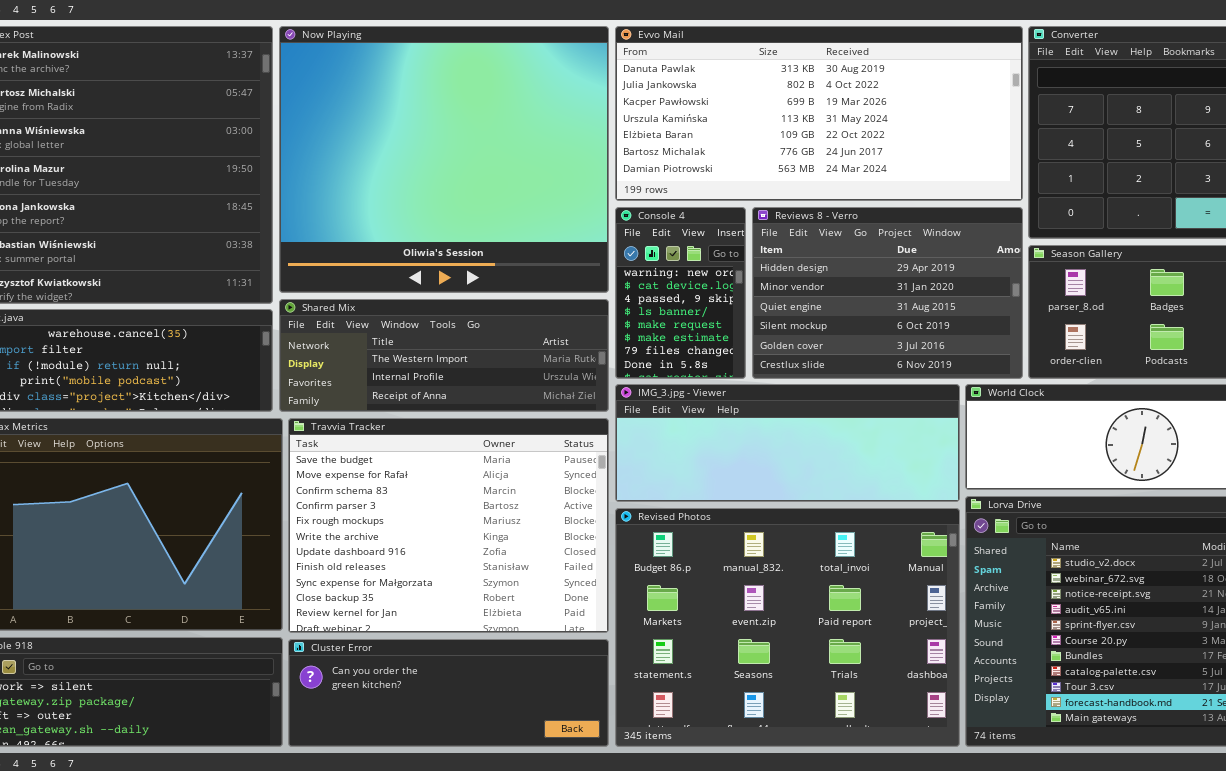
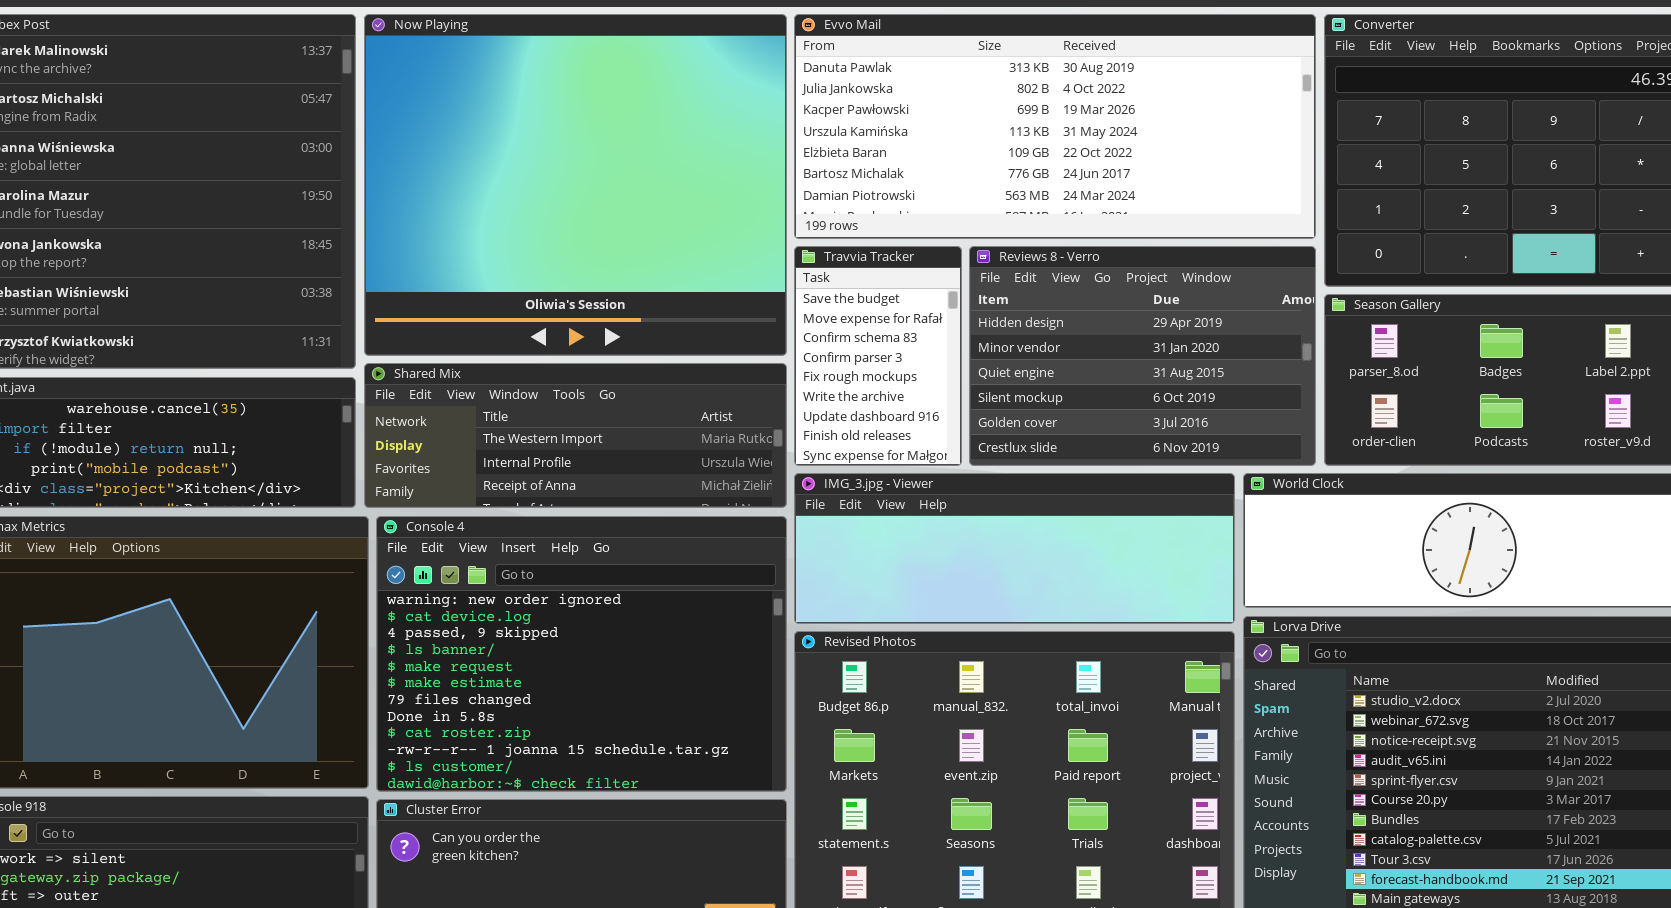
Console 4: [615,207,746,379] -> [376,516,787,792], moved, resized
Travvia Tracker: [288,418,609,633] -> [794,246,962,466], moved, resized

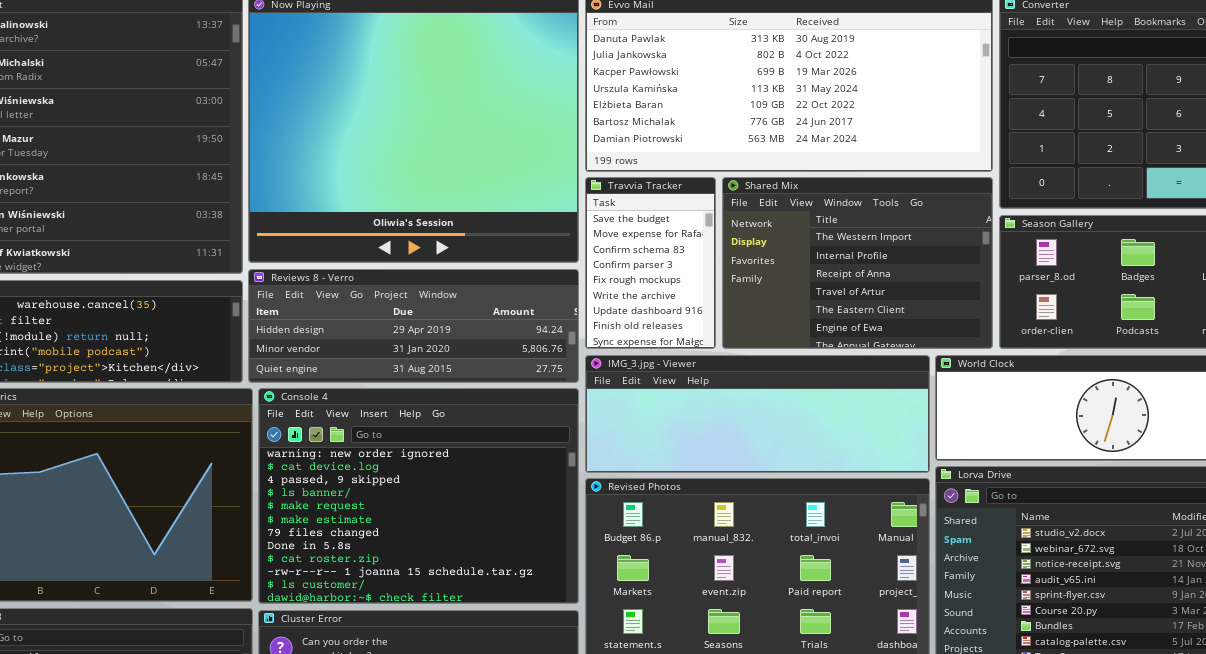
Reviews 8 - Verro: [969,246,1316,466] -> [248,269,579,383], moved, resized
Shared Mix: [364,363,787,508] -> [722,177,993,349], moved, resized

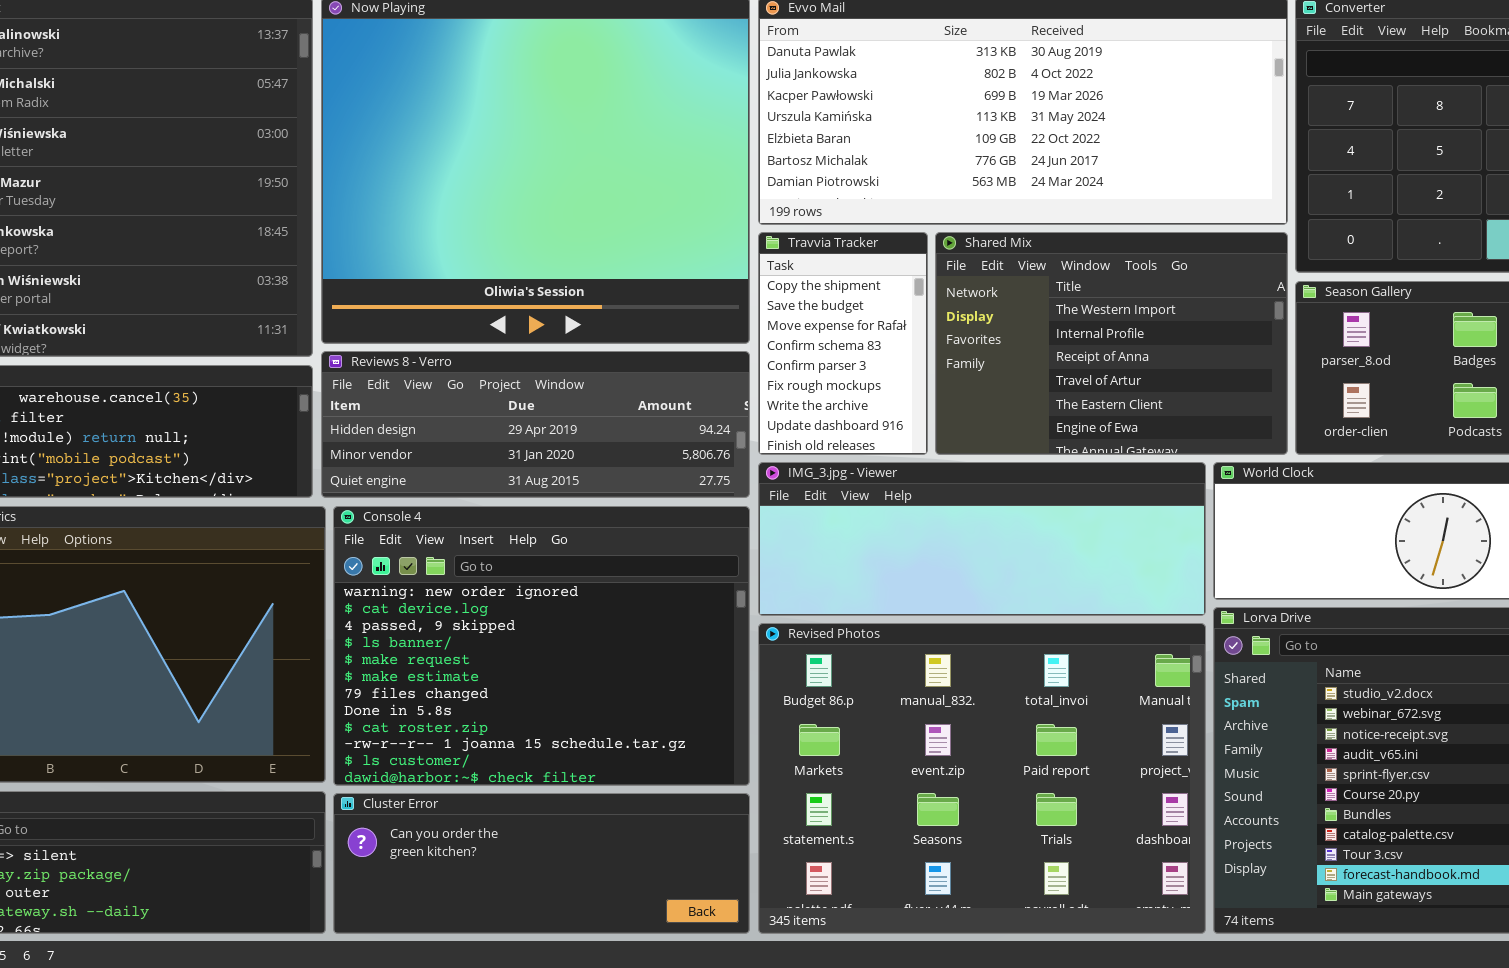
Travvia Tracker: [585,177,716,349] -> [758,232,928,455], scrolled up 1 row

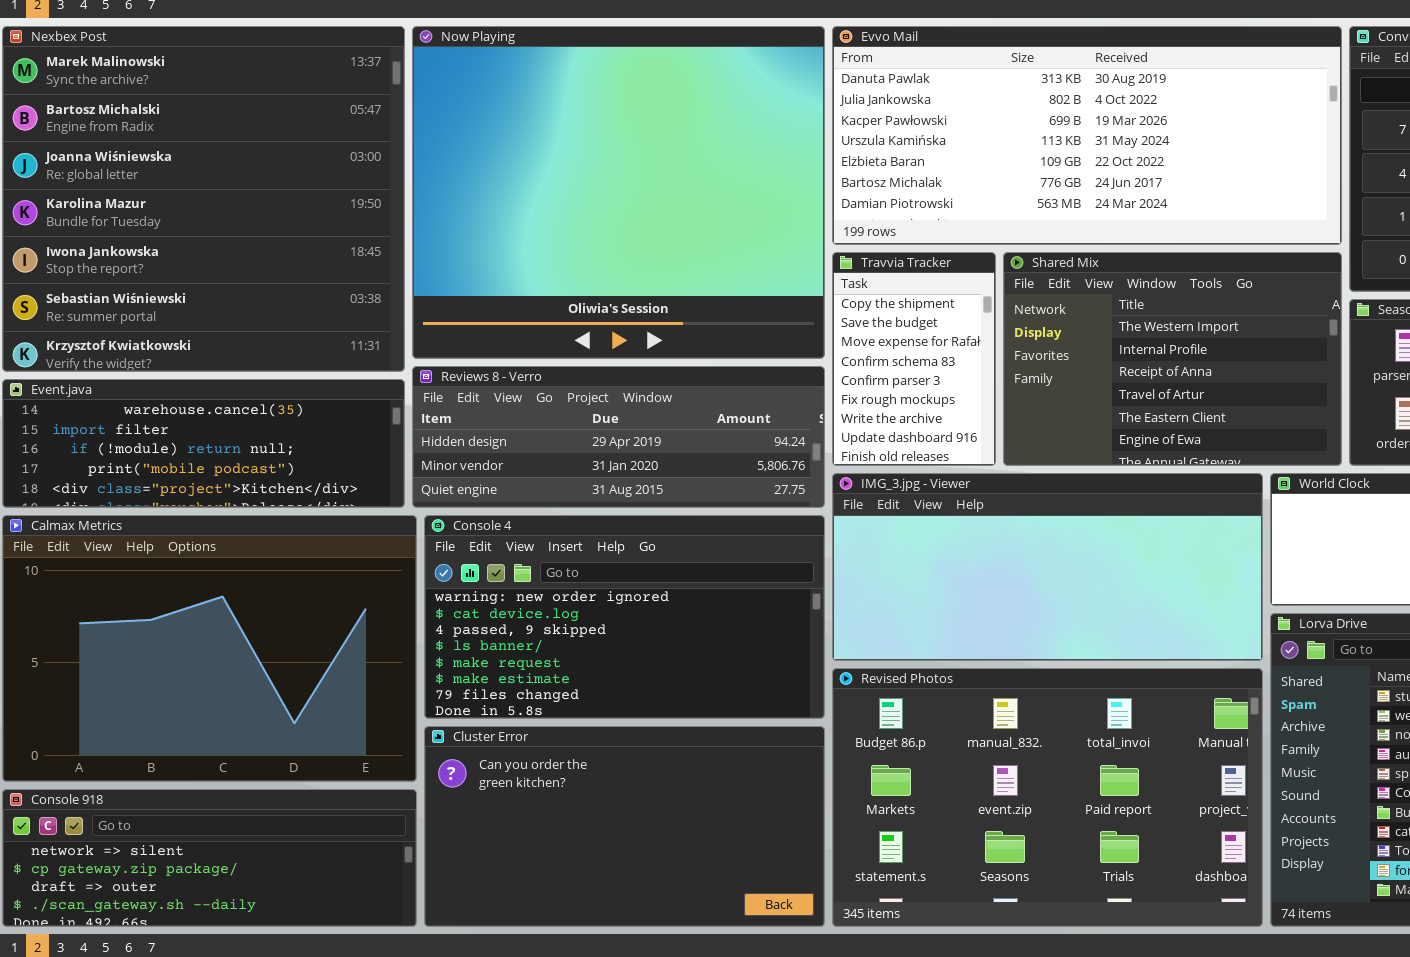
IMG_3.jpg - Viewer: [758,462,1206,616] -> [832,473,1263,661], resized
Console 4: [333,506,750,786] -> [424,515,825,719], resized
Revised Photos: [758,623,1206,934] -> [832,668,1263,927], resized
Cluster Error: [333,793,750,934] -> [424,726,825,927], resized

